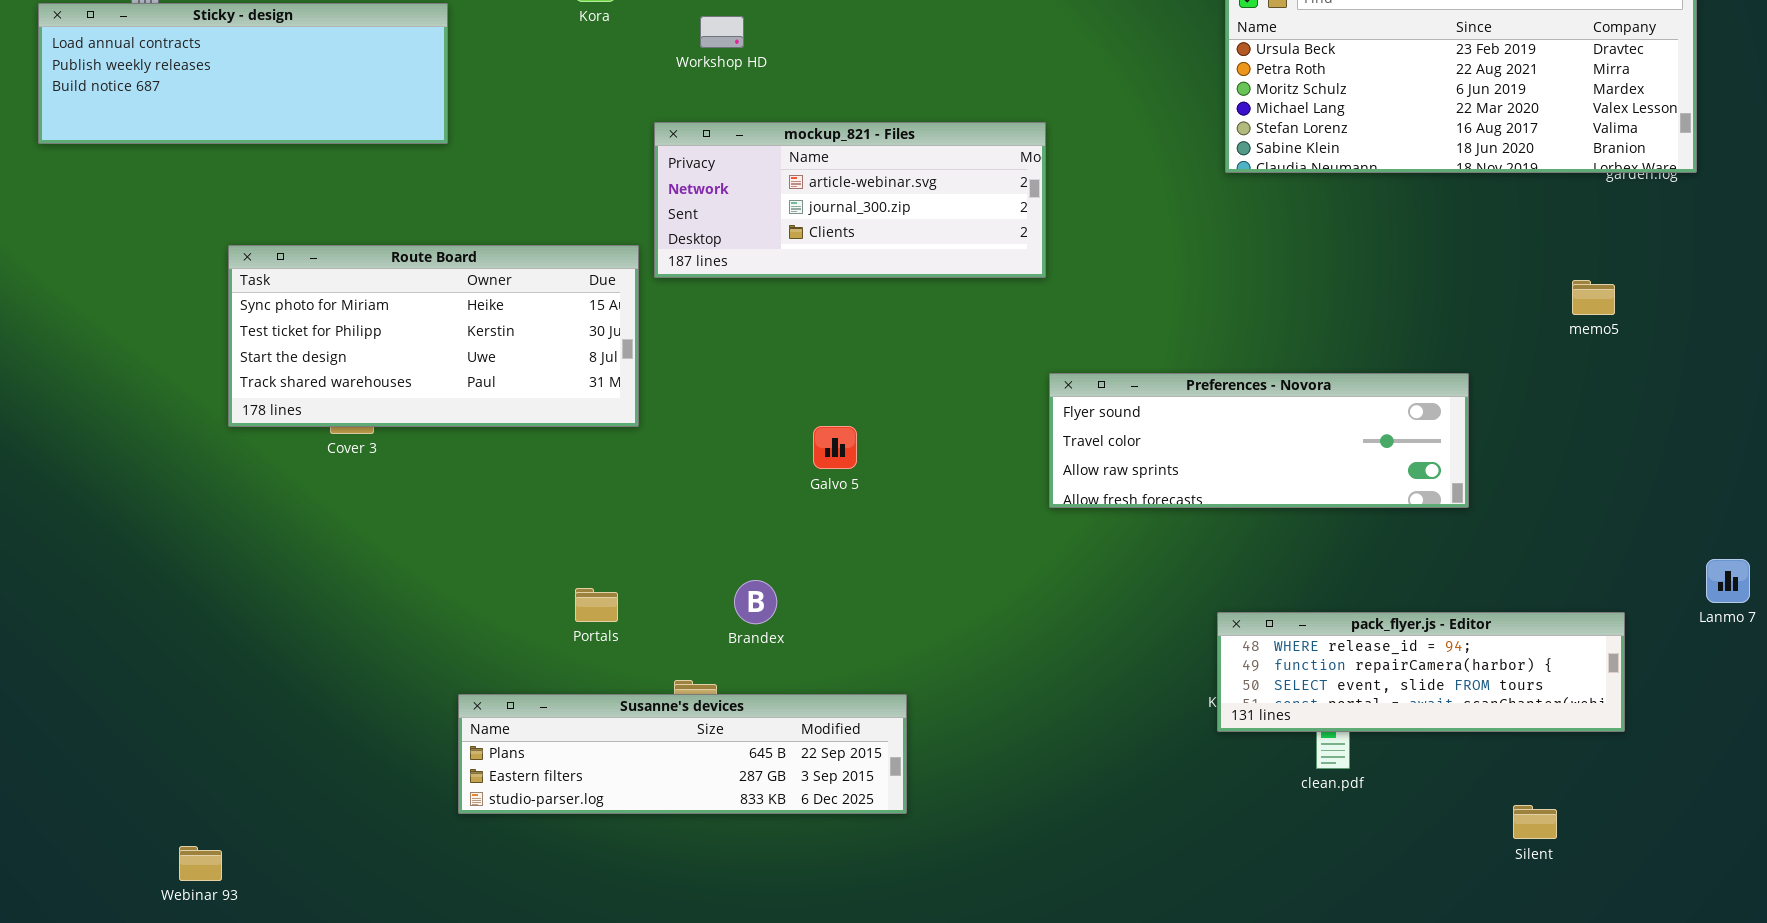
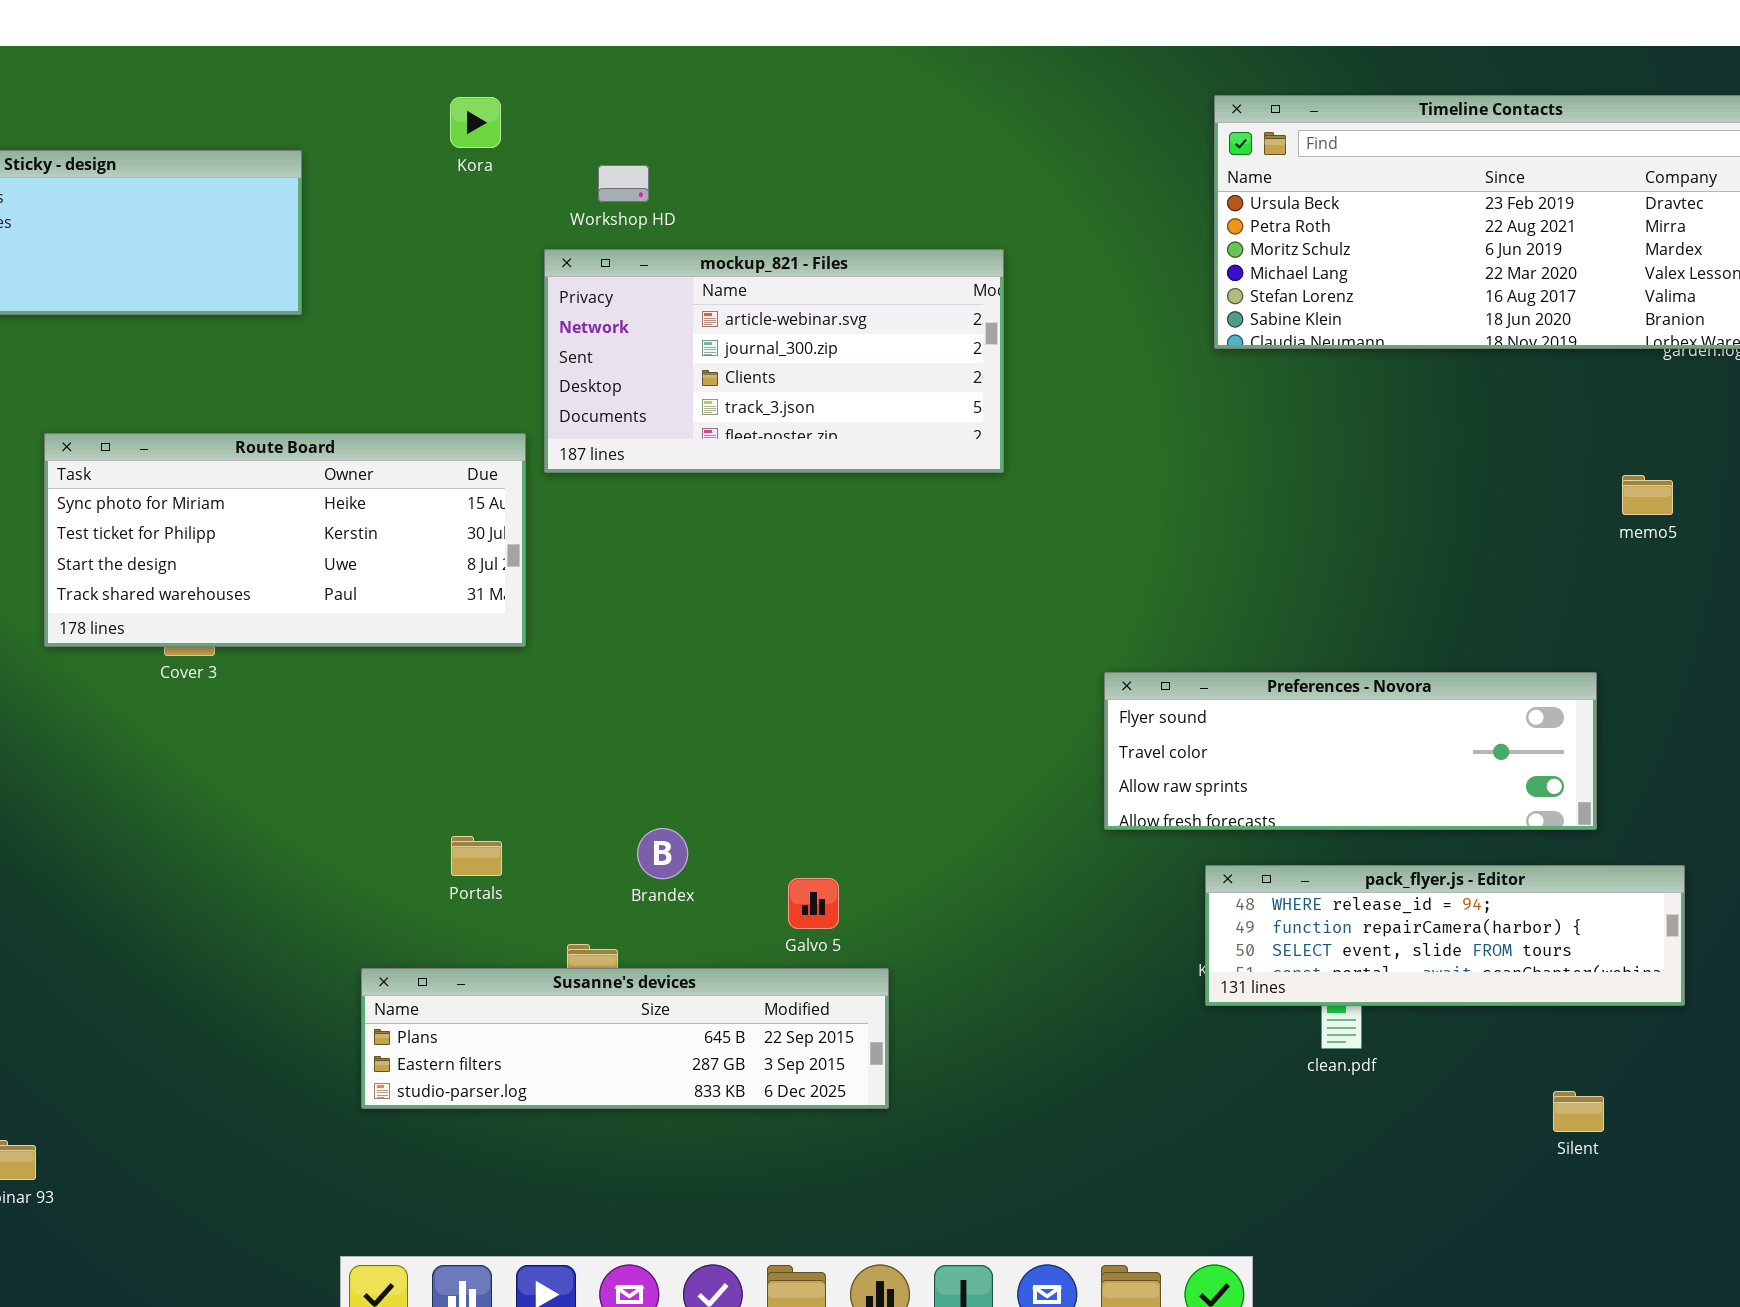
mockup_821 - Files: [654,122,1046,278] -> [544,249,1004,473], resized
Preferences - Novora: [1049,373,1469,508] -> [1104,672,1597,830], moved
Galvo 5: [813,426,857,469] -> [788,878,839,929], moved
Susanne's devices: [458,694,907,814] -> [361,968,889,1109], moved

